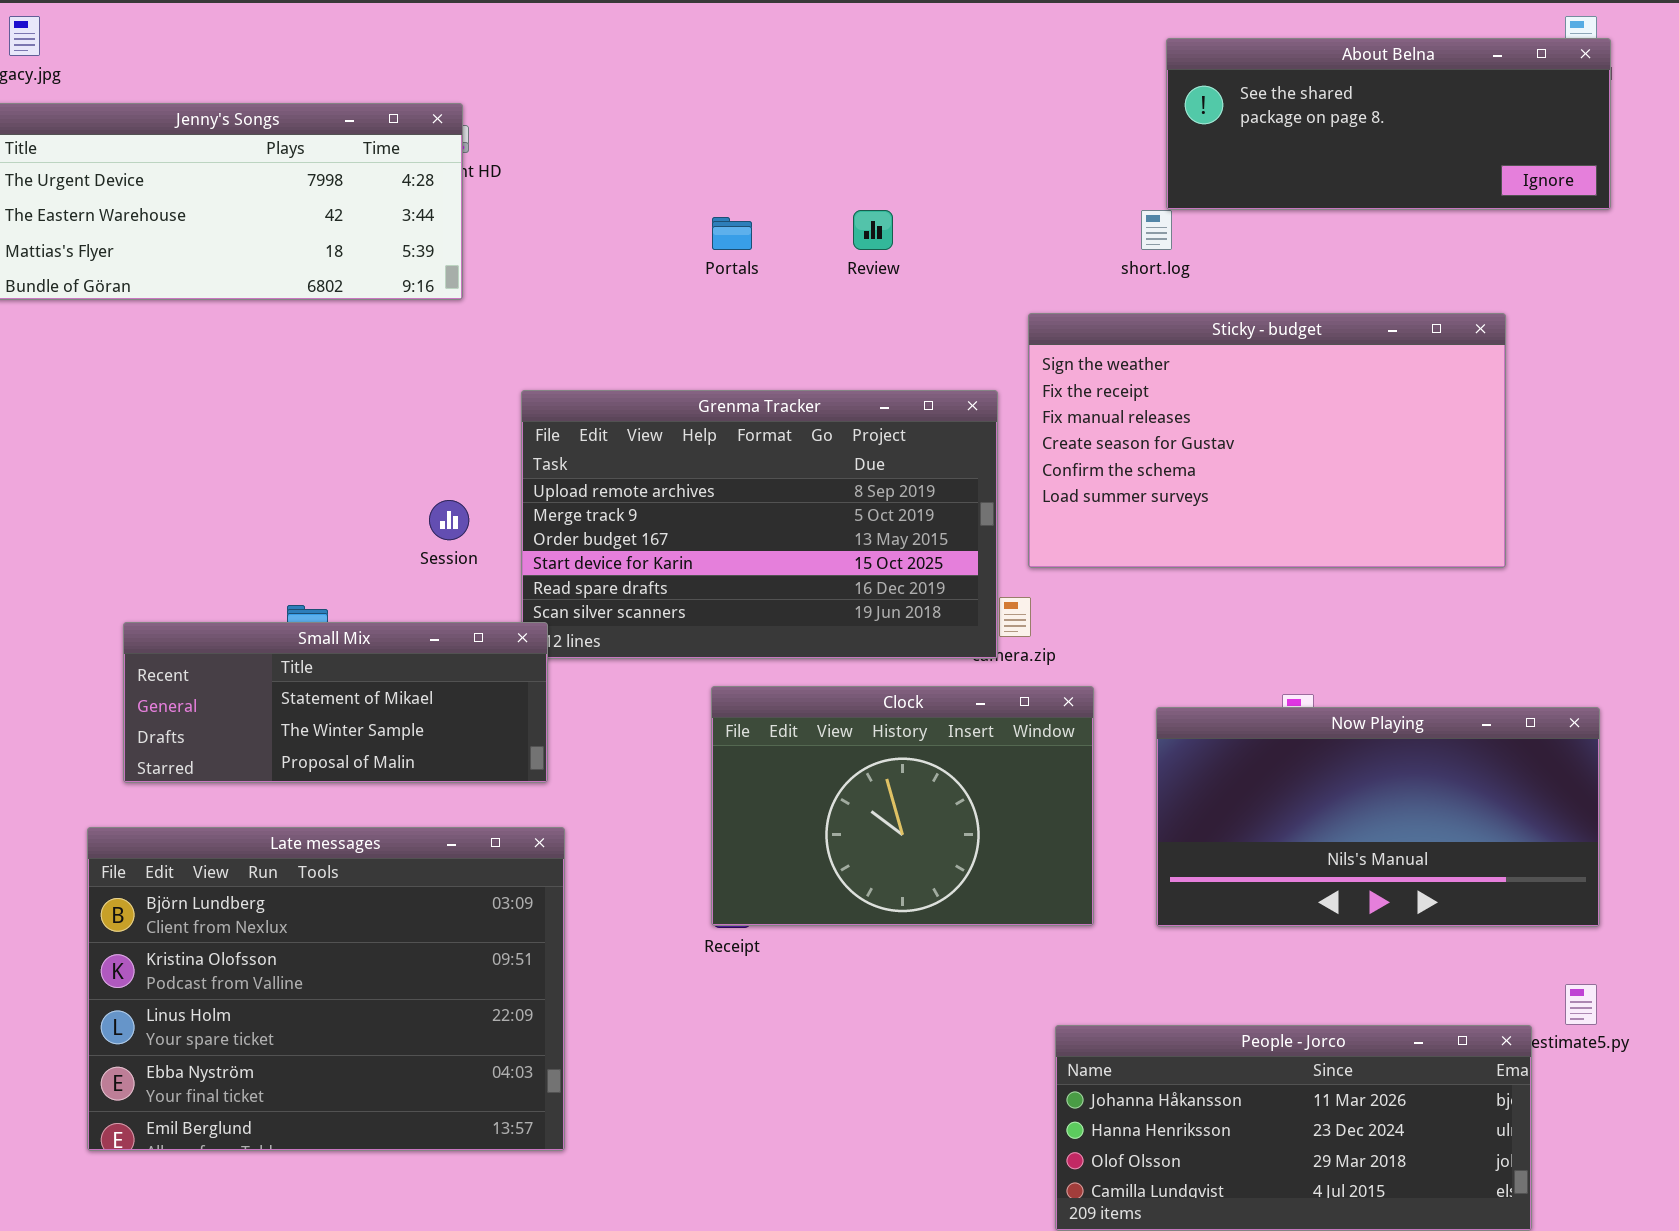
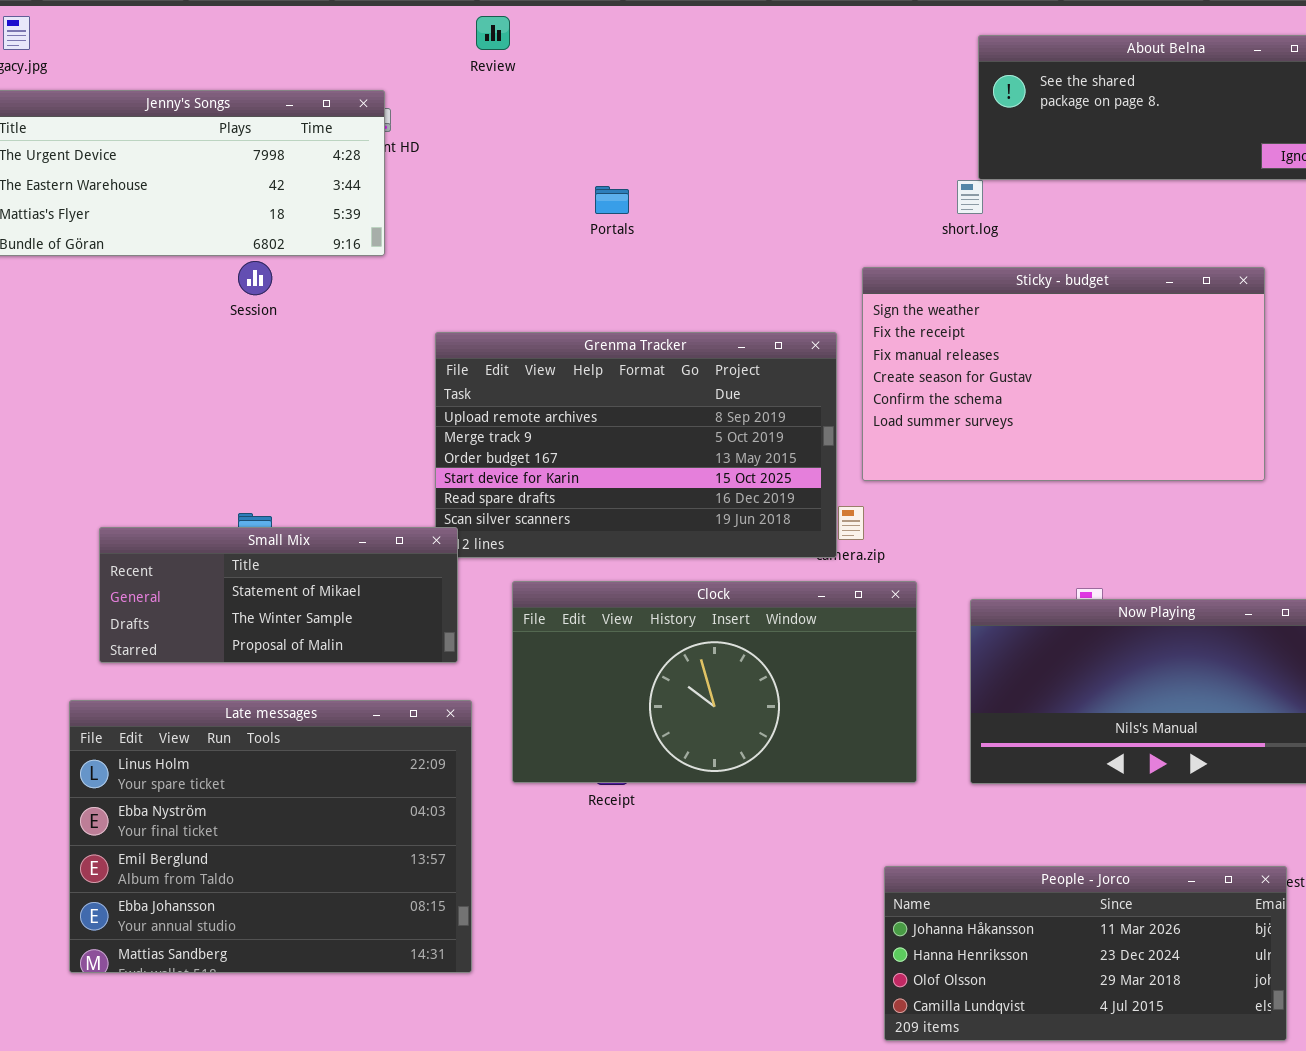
Review: [853,210,893,250] -> [476,16,510,50], moved
Session: [429,500,469,540] -> [238,261,272,295], moved
Clock: [711,686,1094,926] -> [512,581,917,783], resized
Late messages: [87,827,565,1151] -> [69,700,472,973], scrolled down 2 rows

